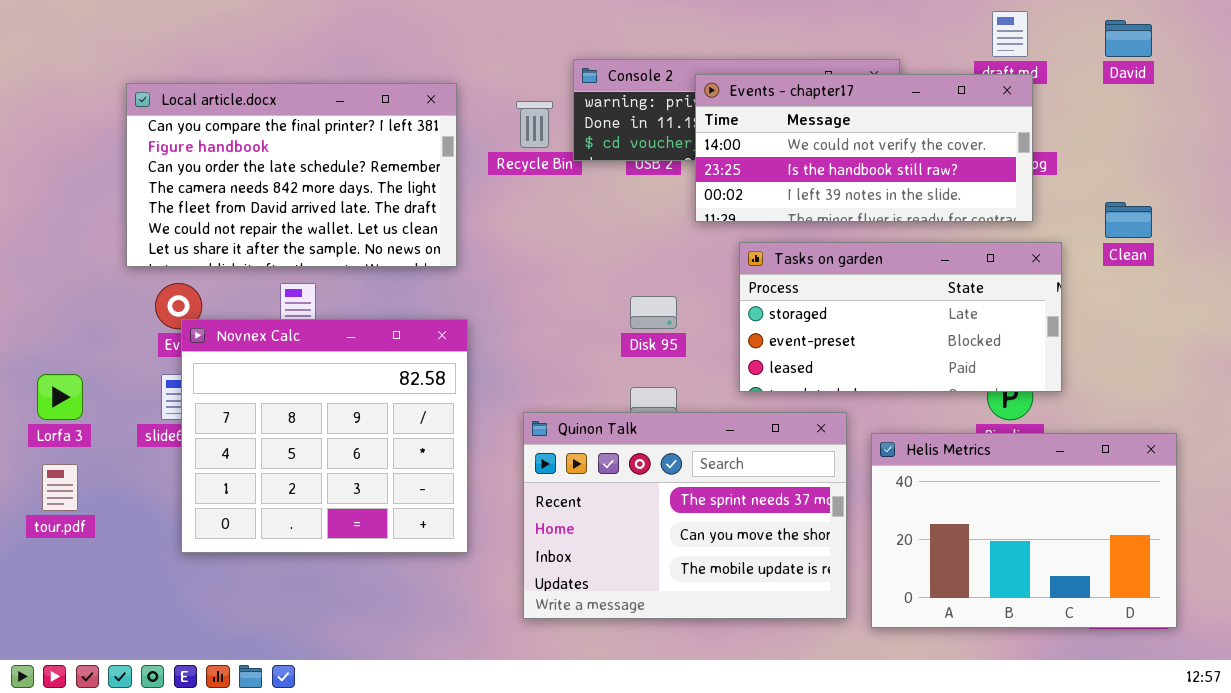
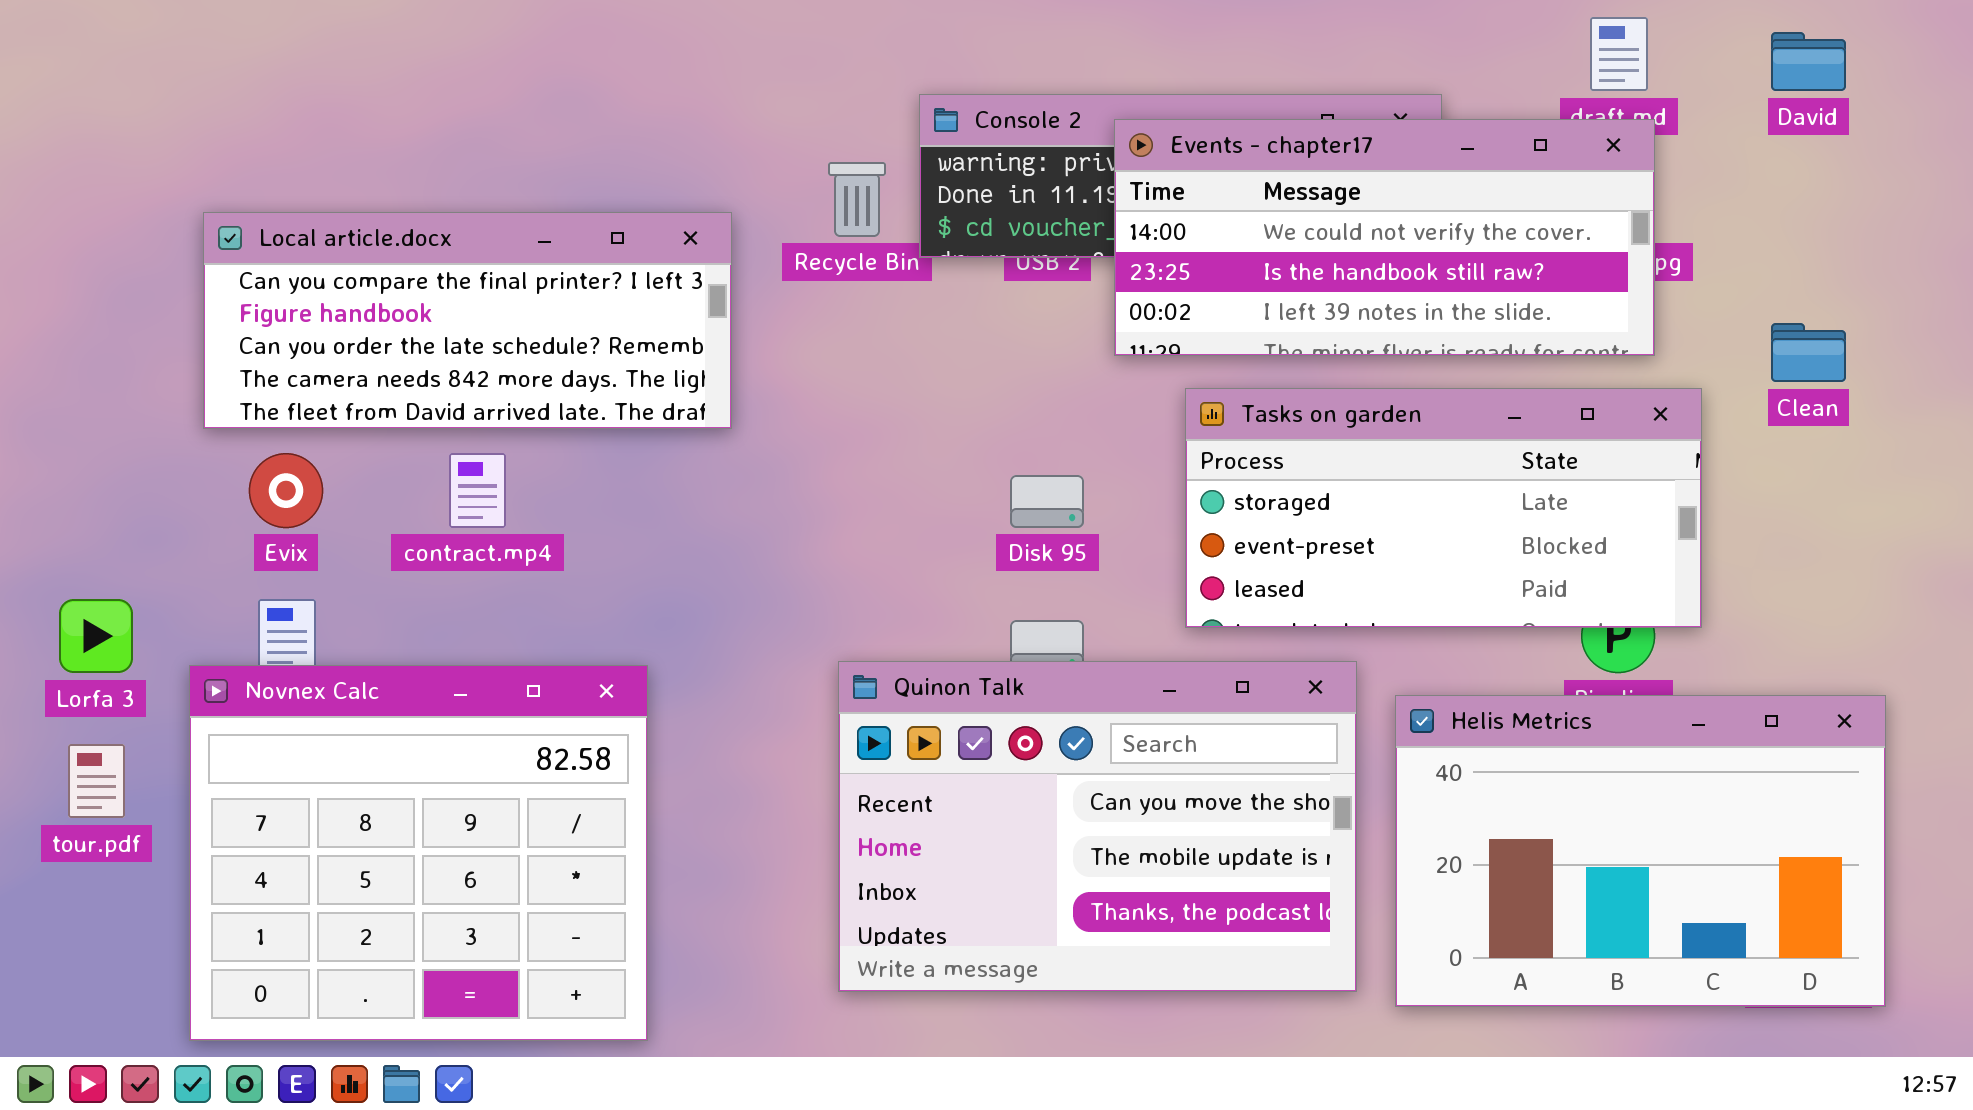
Local article.docx: [126,83,457,267] -> [203,212,732,429], resized
Novnex Calc: [181,319,468,553] -> [189,665,648,1041], moved
Quinon Talk: [523,412,847,619] -> [838,661,1357,992], scrolled down 1 row

